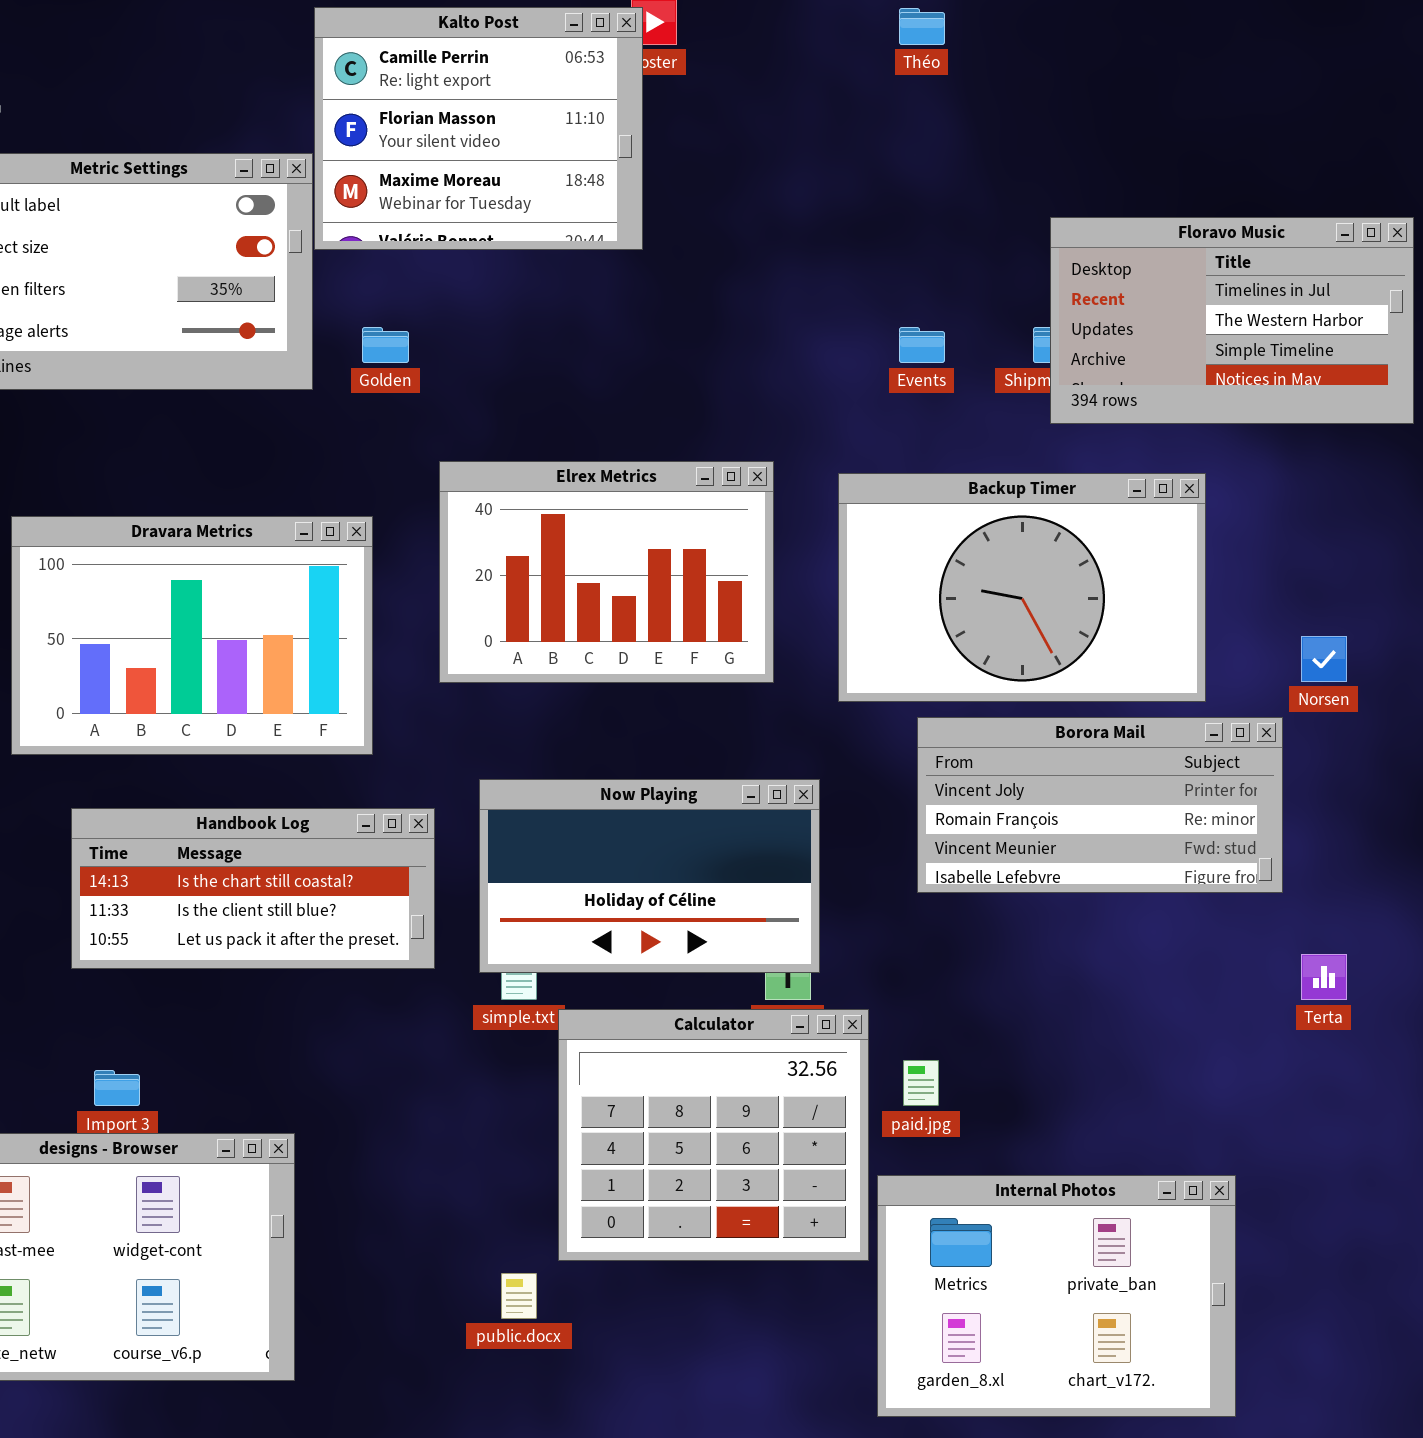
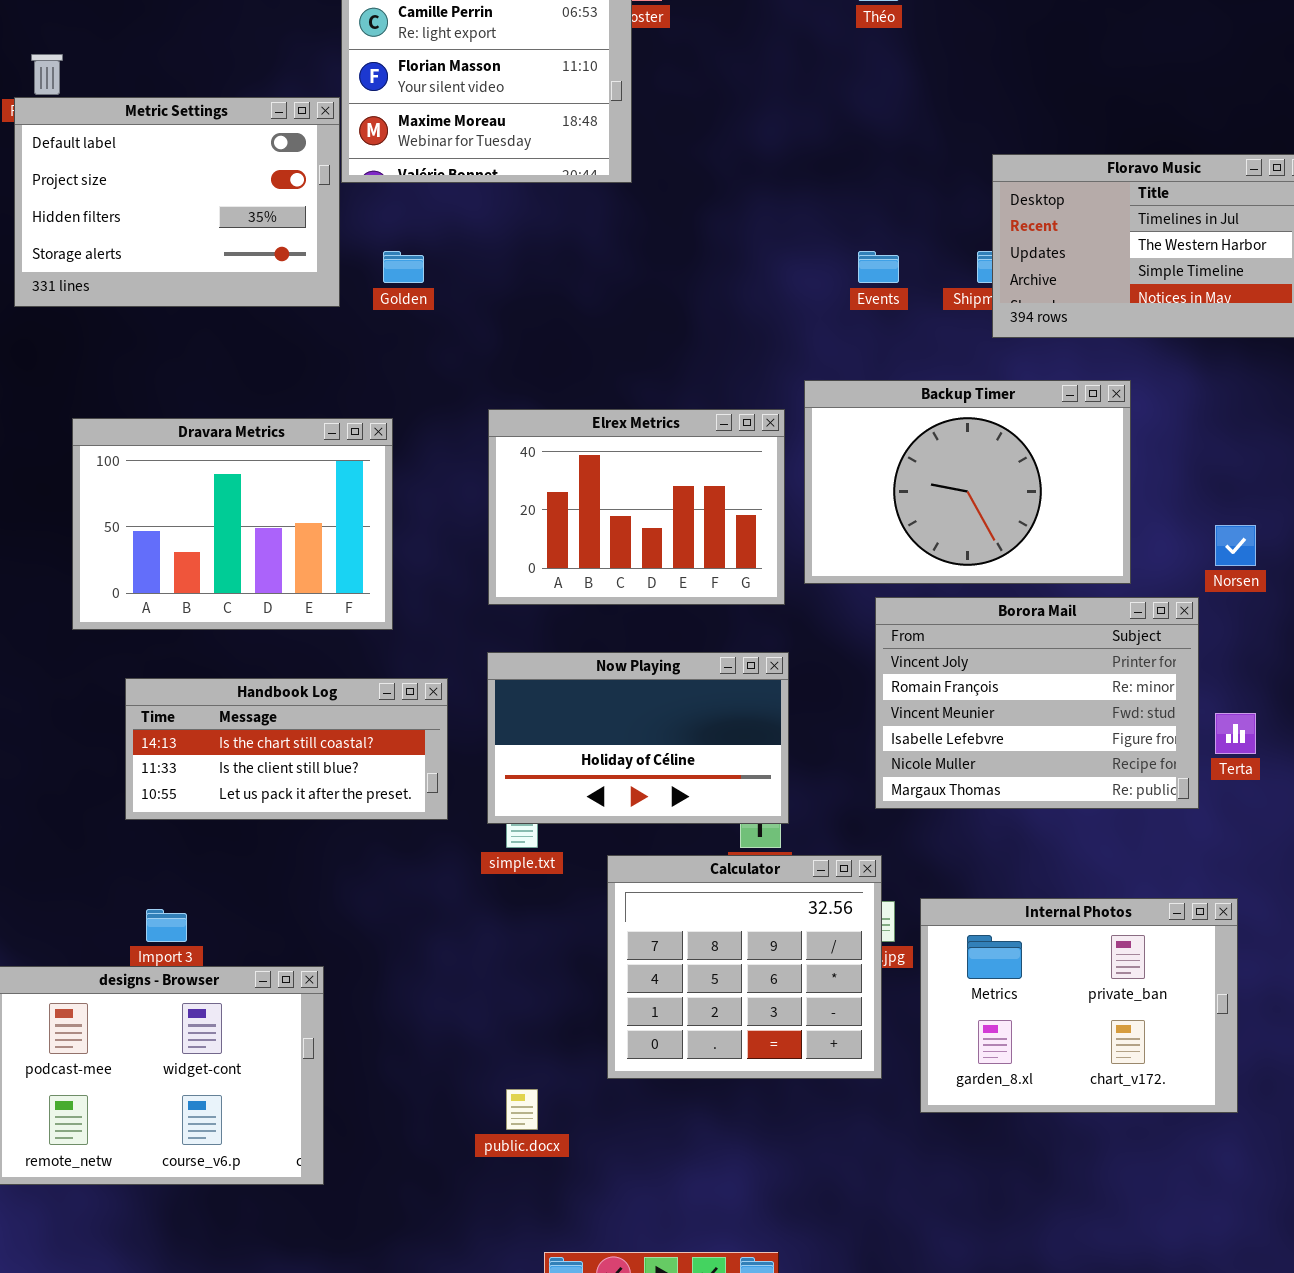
Elrex Metrics: [439,461,774,683] -> [488,409,785,605], moved
Borora Mail: [917,717,1283,893] -> [875,597,1199,809], resized
Terta: [1301,954,1347,1000] -> [1215,713,1256,754], moved
Calculator: [558,1009,869,1261] -> [607,855,882,1079], moved
Internal Photos: [877,1175,1236,1417] -> [920,898,1238,1113], moved

